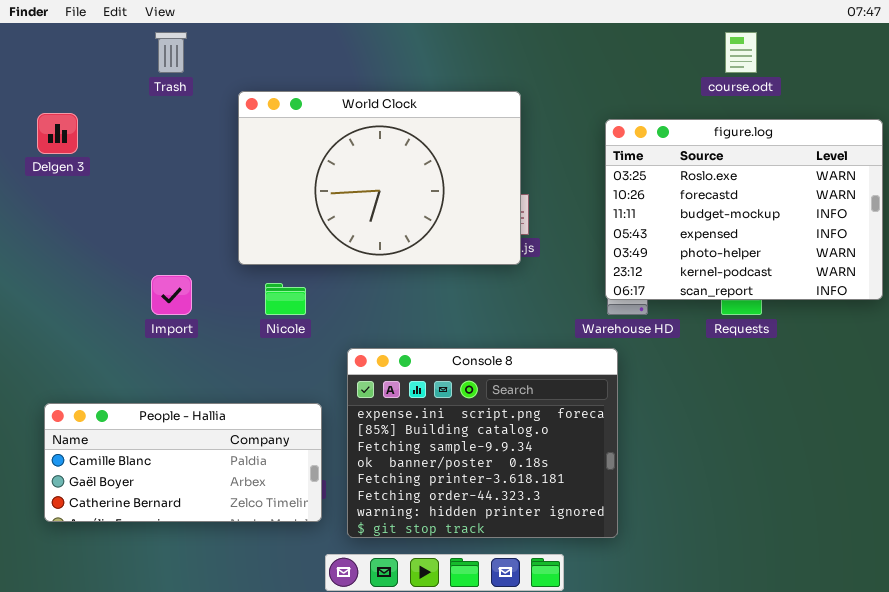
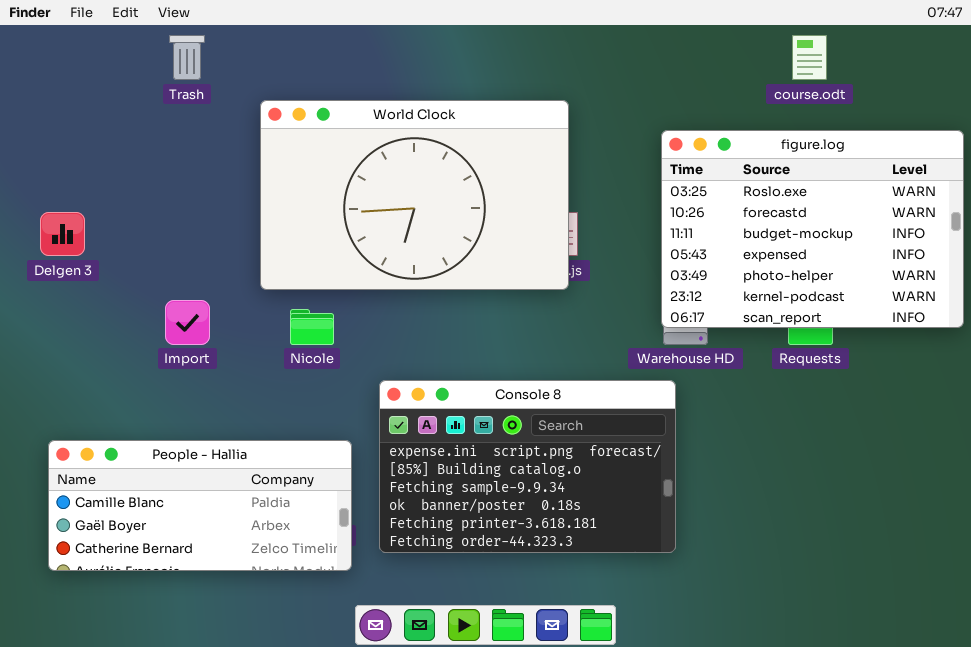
Delgen 3: [37,113,78,154] -> [40,212,85,256], moved
Console 8: [347,348,618,538] -> [379,380,676,553], resized

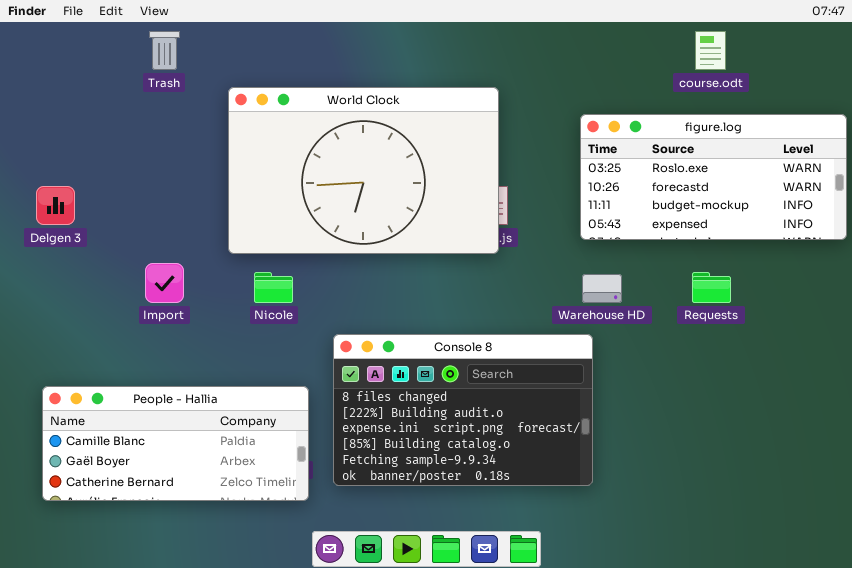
figure.log: [661,130,964,328] -> [580,114,847,240], resized
Console 8: [379,380,676,553] -> [333,334,593,486], scrolled up 2 rows

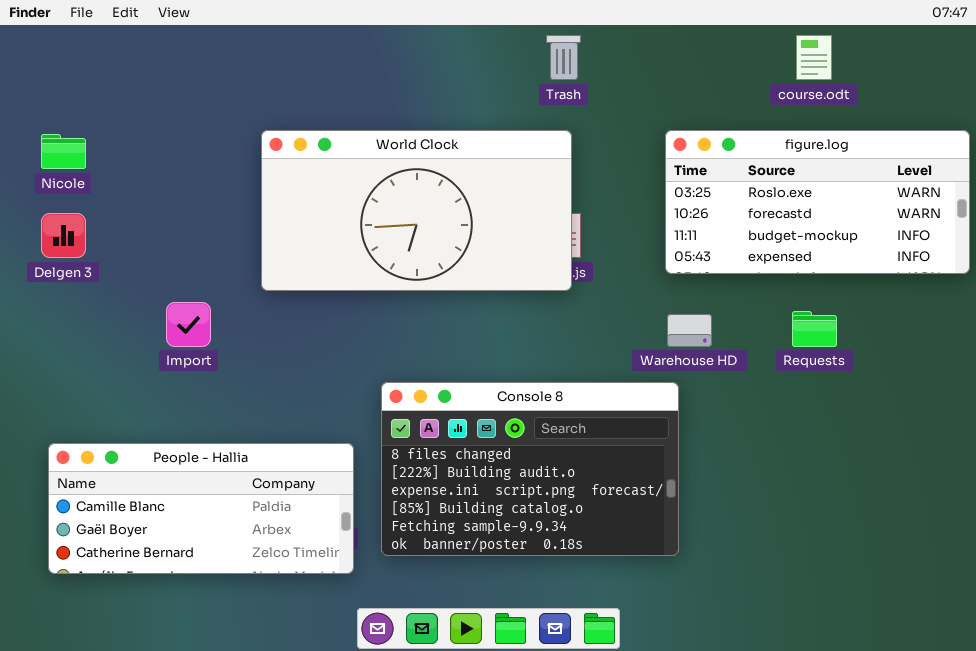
Trash: [149,31,180,70] -> [546,35,581,80], moved
World Clock: [228,87,499,254] -> [261,130,572,291], resized
Nicole: [254,272,293,303] -> [41,134,86,169], moved

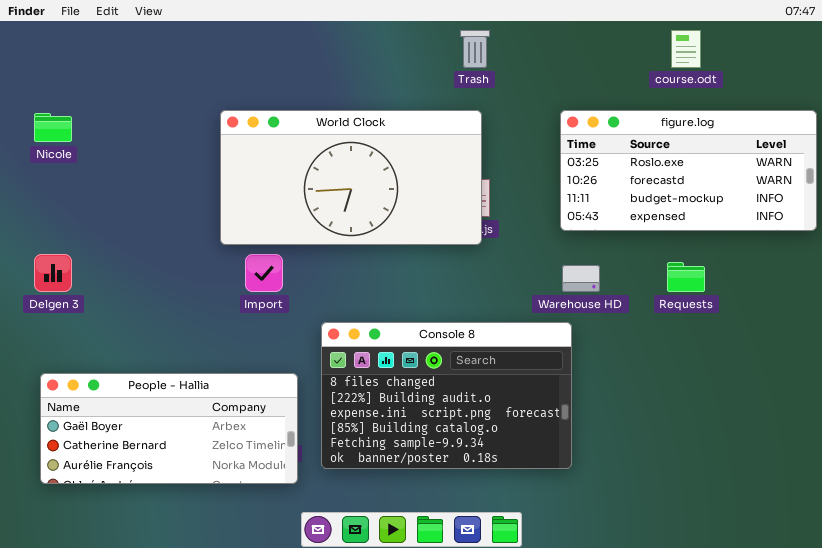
Delgen 3: [41,213,86,258] -> [34,254,72,292], moved
Import: [166,302,211,347] -> [245,254,283,292], moved
People - Hallia: [48,443,354,574] -> [40,373,298,484], scrolled down 1 row

